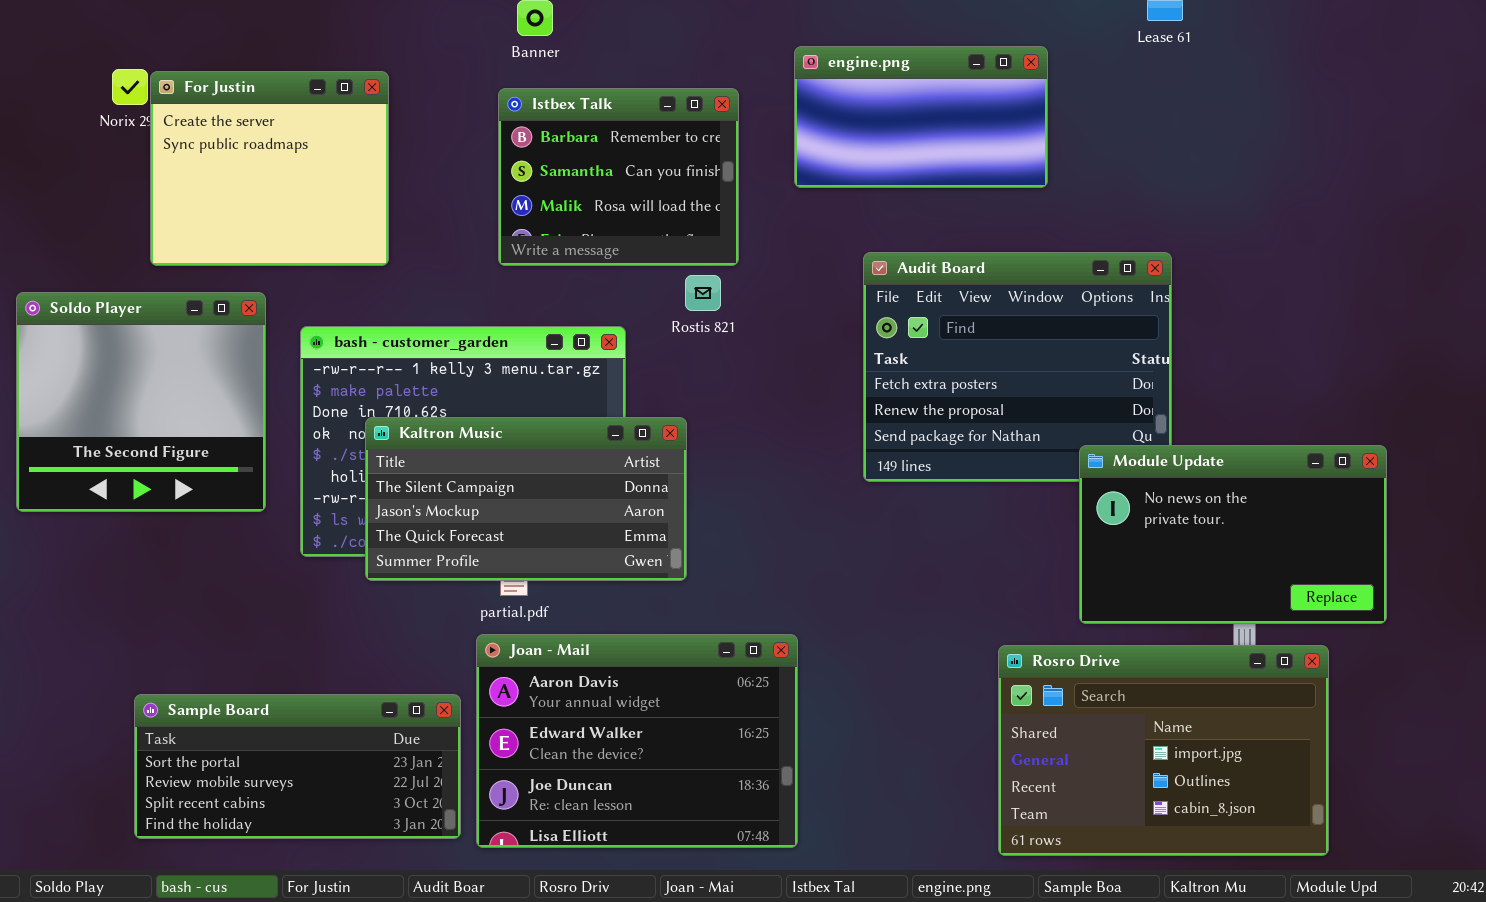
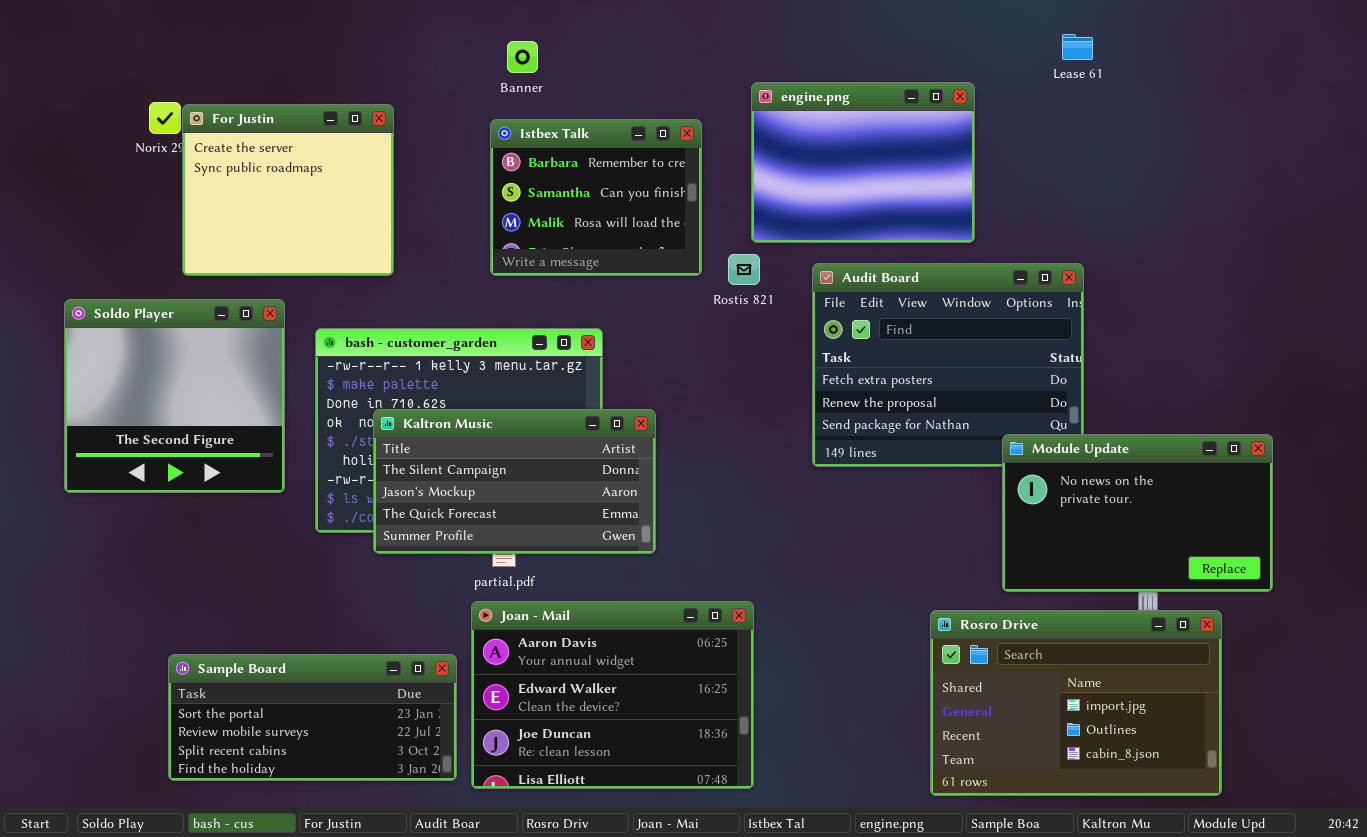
engine.png: [794,46,1048,188] -> [751,82,975,243], resized
Rostis 821: [685,275,721,311] -> [728,254,760,285], moved

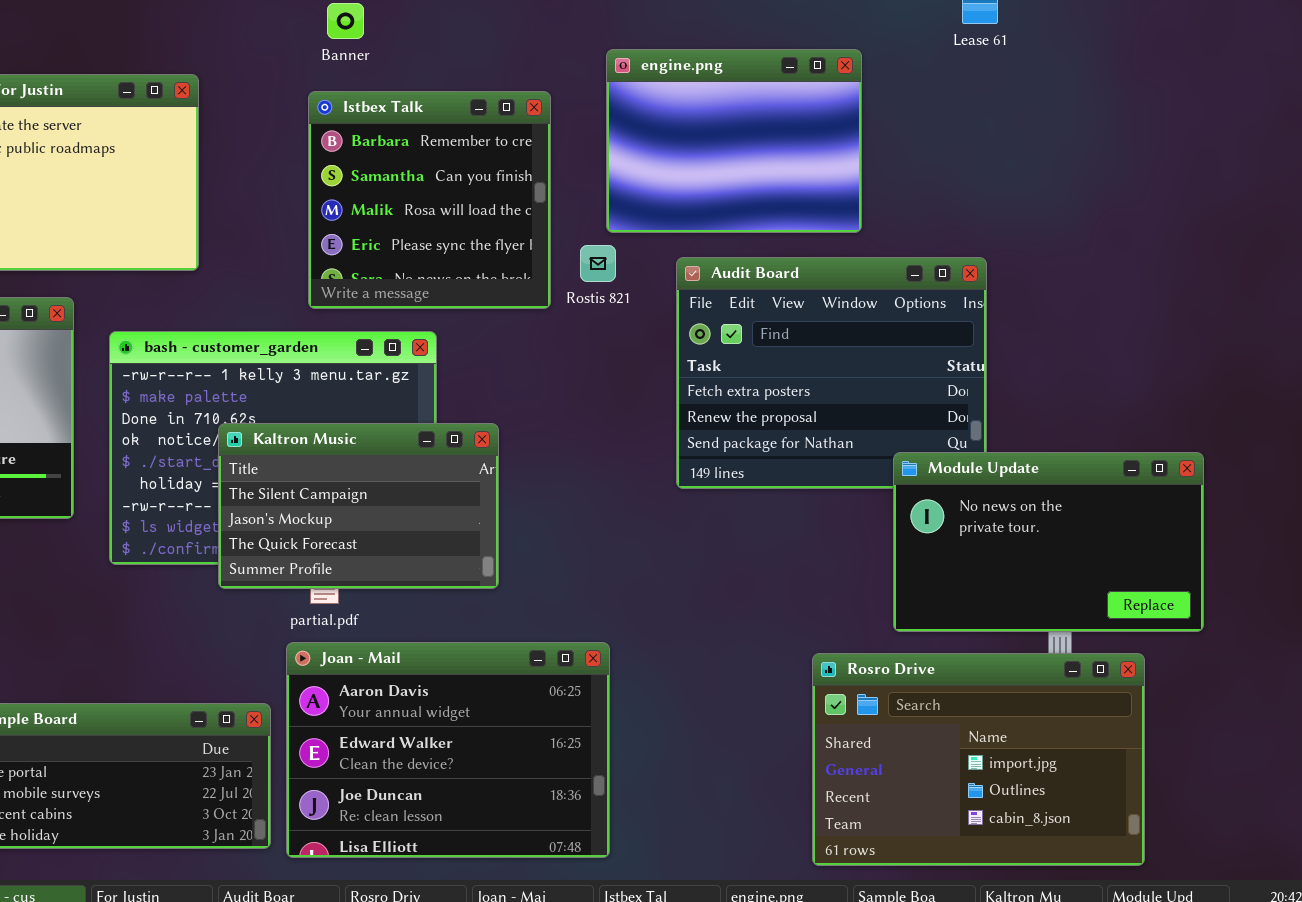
Istbex Talk: [490,119,702,276] -> [308,91,551,309], resized
Kaltron Music: [373,409,656,554] -> [218,423,499,589], resized

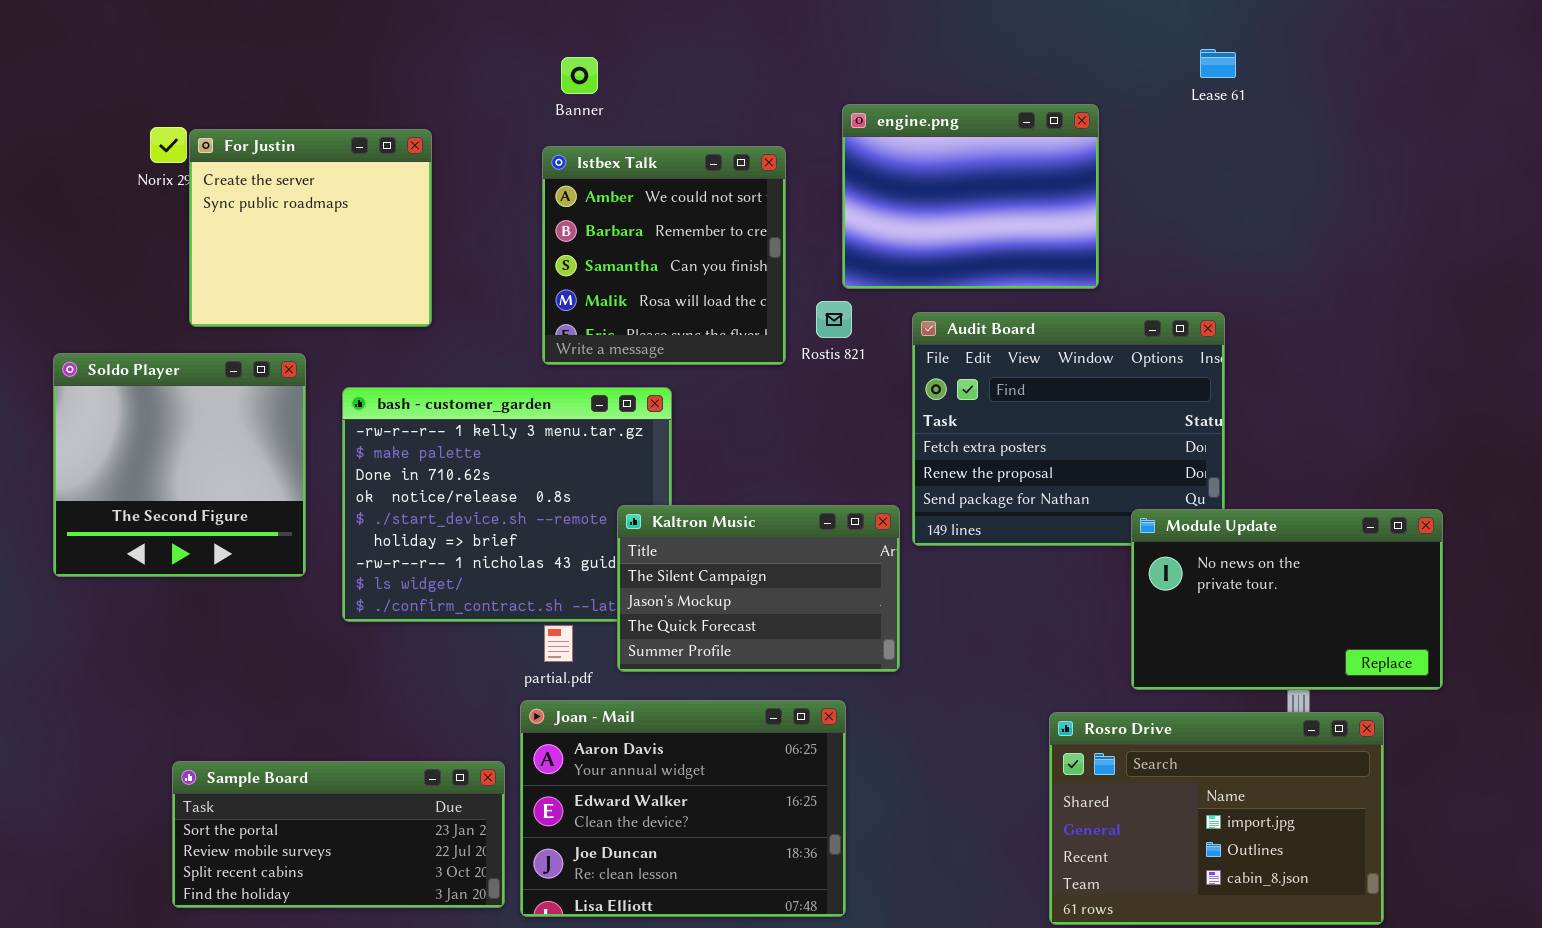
Istbex Talk: [308,91,551,309] -> [542,146,786,365], scrolled up 1 row
Kaltron Music: [218,423,499,589] -> [617,505,900,672], moved

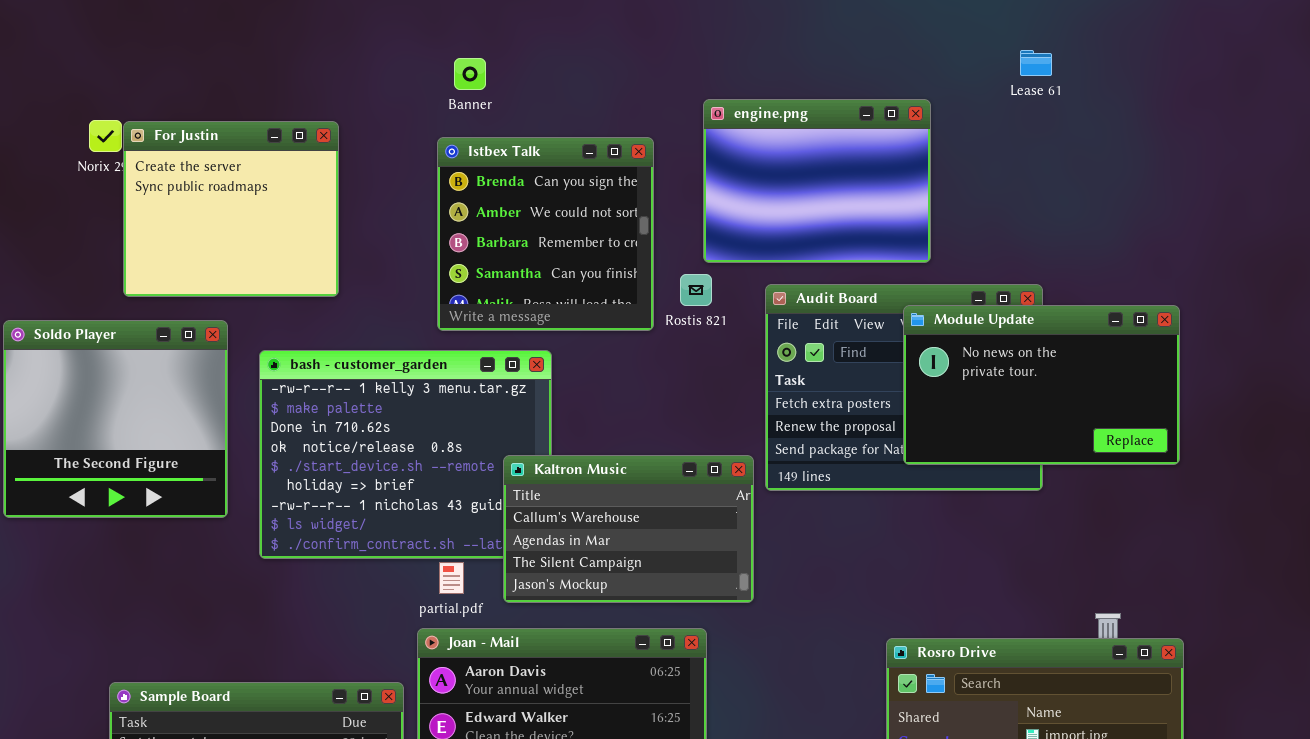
Istbex Talk: [542,146,786,365] -> [437,137,654,331], scrolled up 1 row
Kaltron Music: [617,505,900,672] -> [503,455,754,603], scrolled up 2 rows
Module Update: [1131,509,1443,690] -> [903,305,1180,465], moved

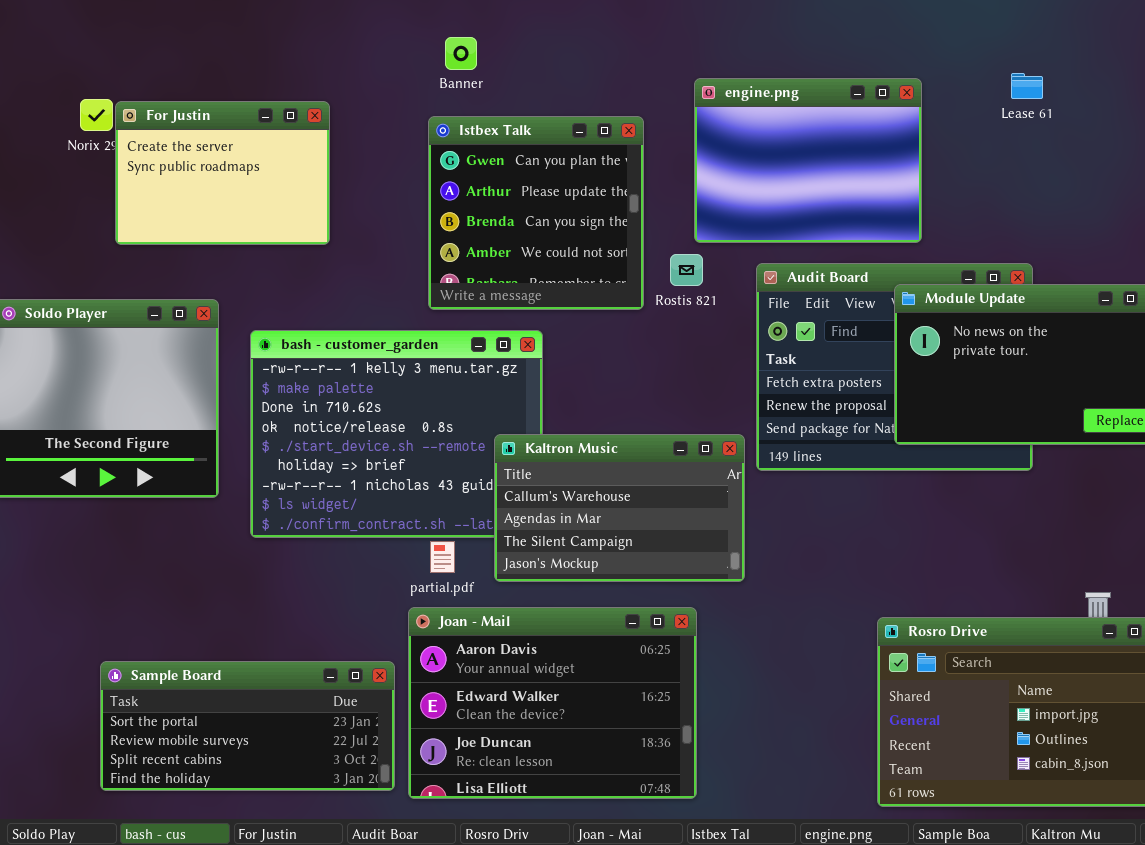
Lease 61: [1020,50,1052,76] -> [1011,73,1043,99], moved
For Justin: [123,121,339,297] -> [115,101,330,245], resized
Istbex Talk: [437,137,654,331] -> [428,116,644,310], scrolled up 2 rows

